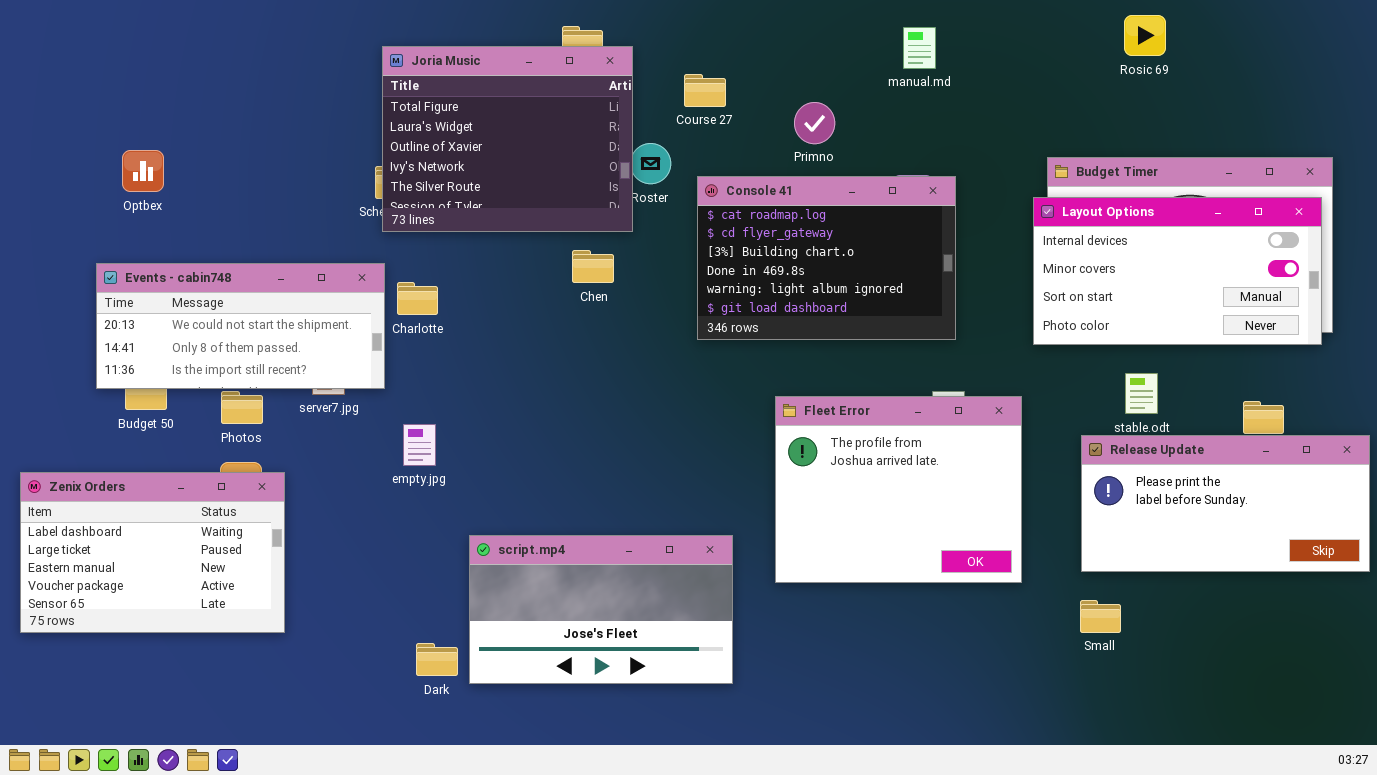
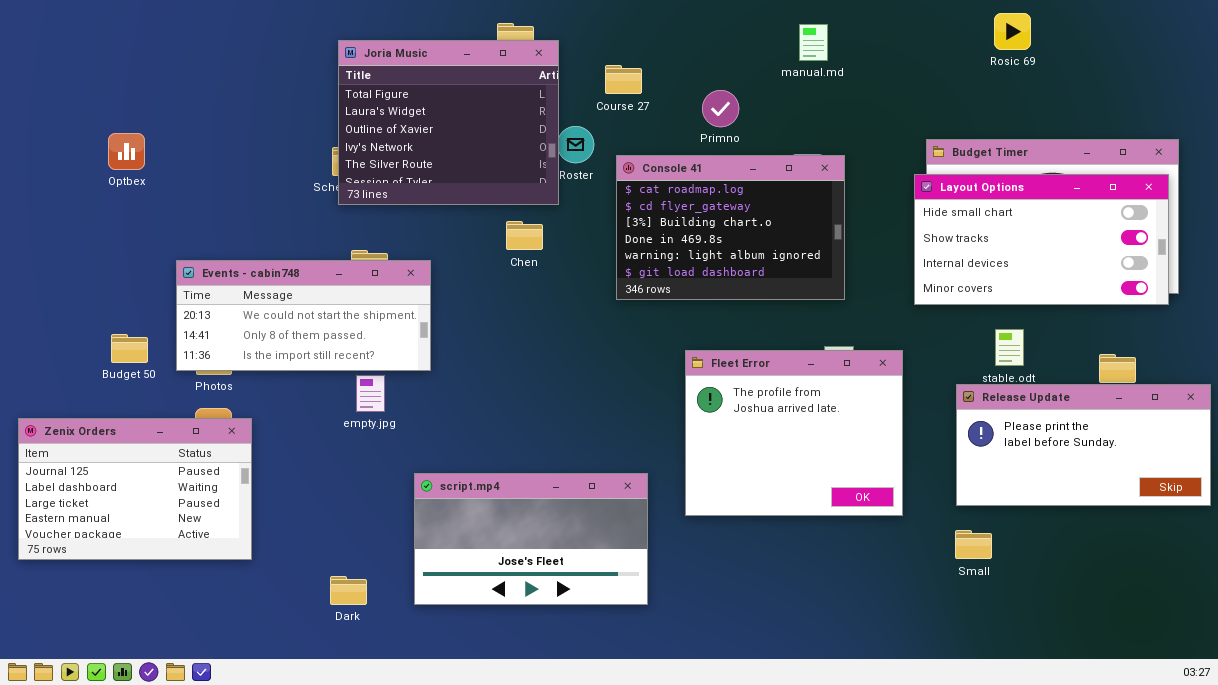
Layout Options: [1033,197,1322,345] -> [914,174,1169,305], scrolled up 2 rows
Events - cabin748: [96,263,385,389] -> [176,260,431,371], moved
Zenix Orders: [20,472,285,633] -> [18,418,252,560], scrolled up 1 row
Dark: [416,643,458,676] -> [330,576,367,605], moved

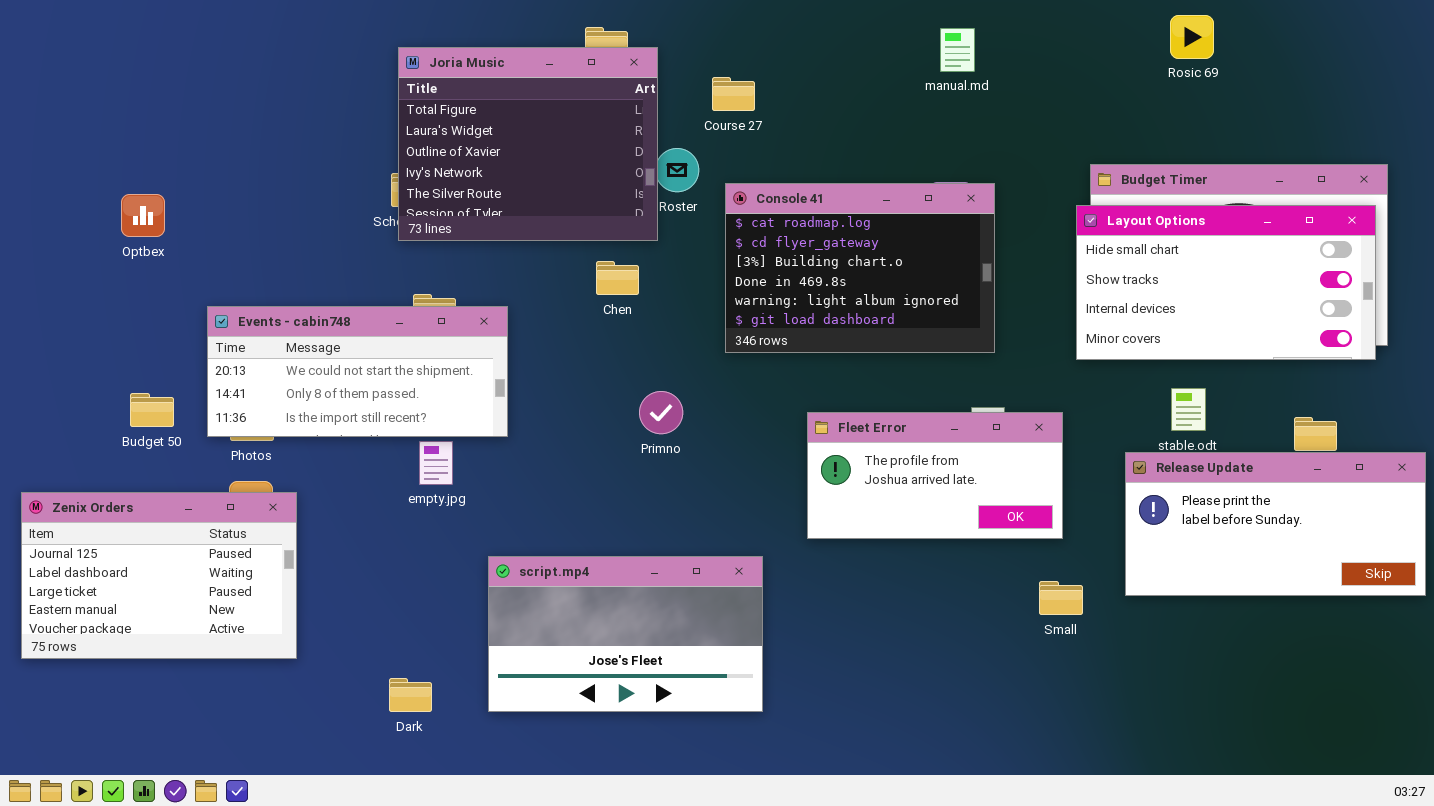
Primno: [702,90,739,127] -> [639,391,683,434], moved
Optbex: [108,133,145,170] -> [121,194,165,237], moved
Fleet Error: [685,350,903,516] -> [807,412,1063,539], resized
Small: [955,530,992,559] -> [1039,581,1083,615], moved

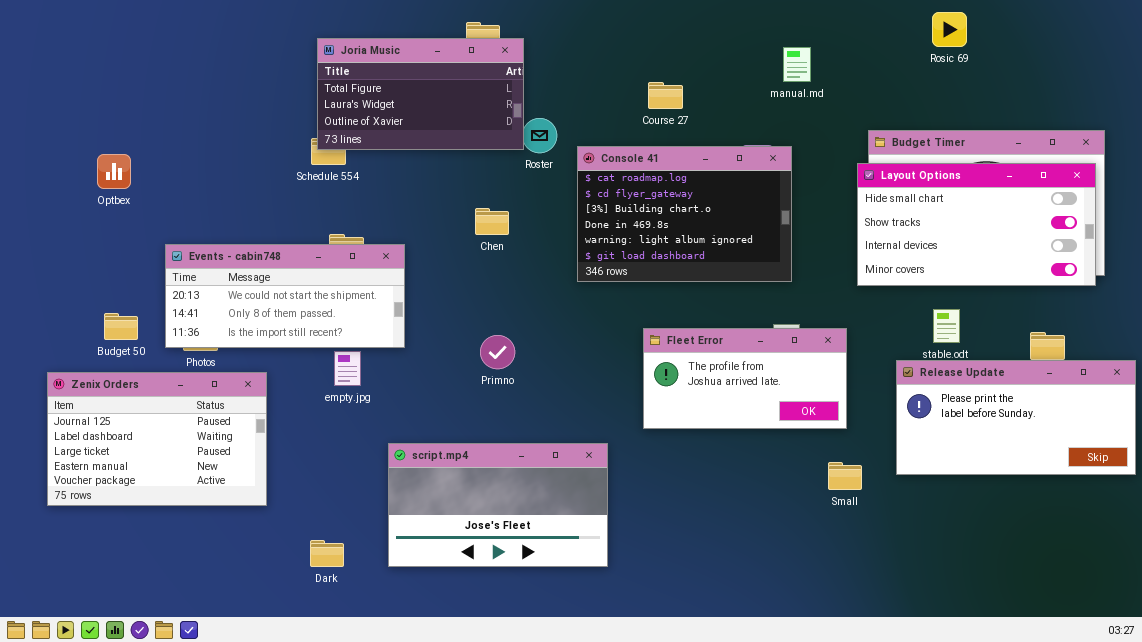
manual.md: [940,28,975,72] -> [783,47,811,82], moved
Joria Music: [398,47,658,241] -> [317,38,524,150], resized
Course 27: [712,77,755,111] -> [648,82,683,109], moved
Primno: [639,391,683,434] -> [480,335,515,369], moved
Zenix Orders: [21,492,297,659] -> [47,372,267,506], moved

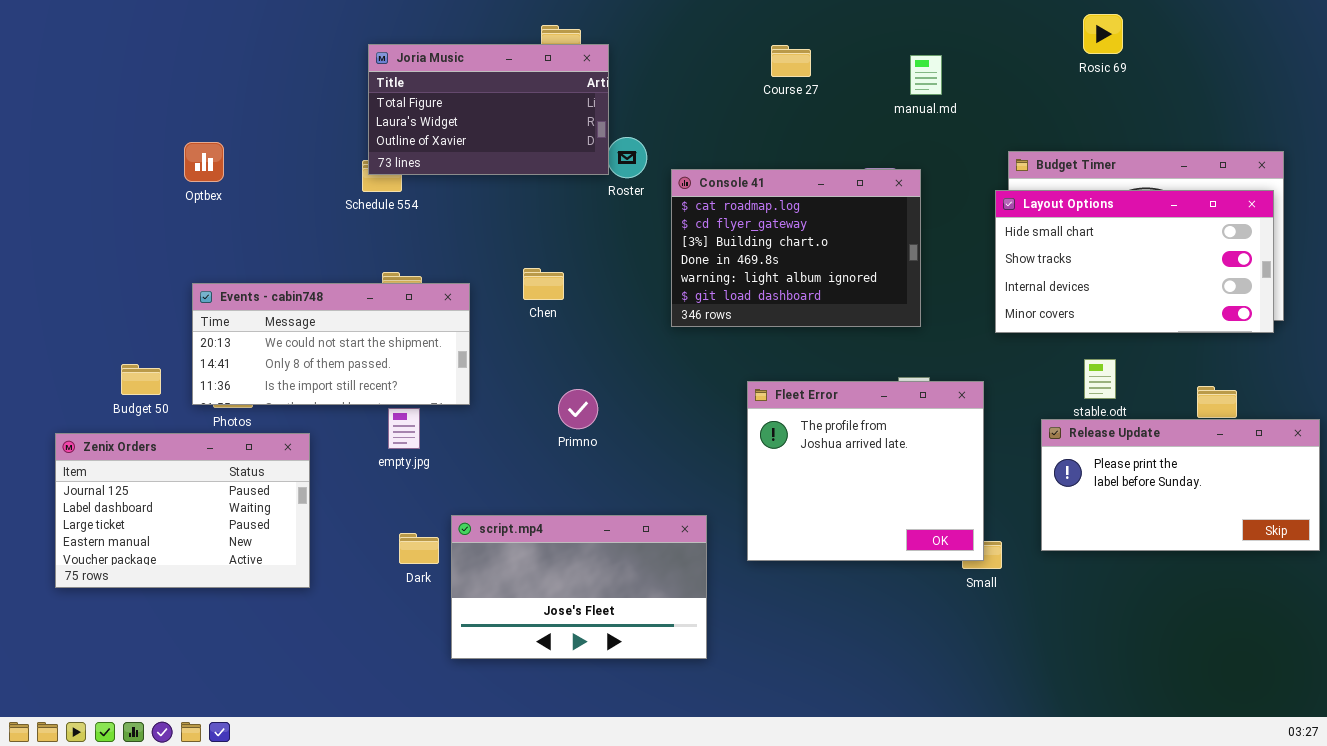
Course 27: [648,82,683,109] -> [771,45,811,77], moved
Optbex: [97,154,131,189] -> [184,142,224,182], moved
Chen: [475,208,509,235] -> [523,268,564,300], moved
Fleet Error: [643,328,847,429] -> [747,381,984,561], resized
Dark: [310,540,344,567] -> [399,533,439,564], moved

